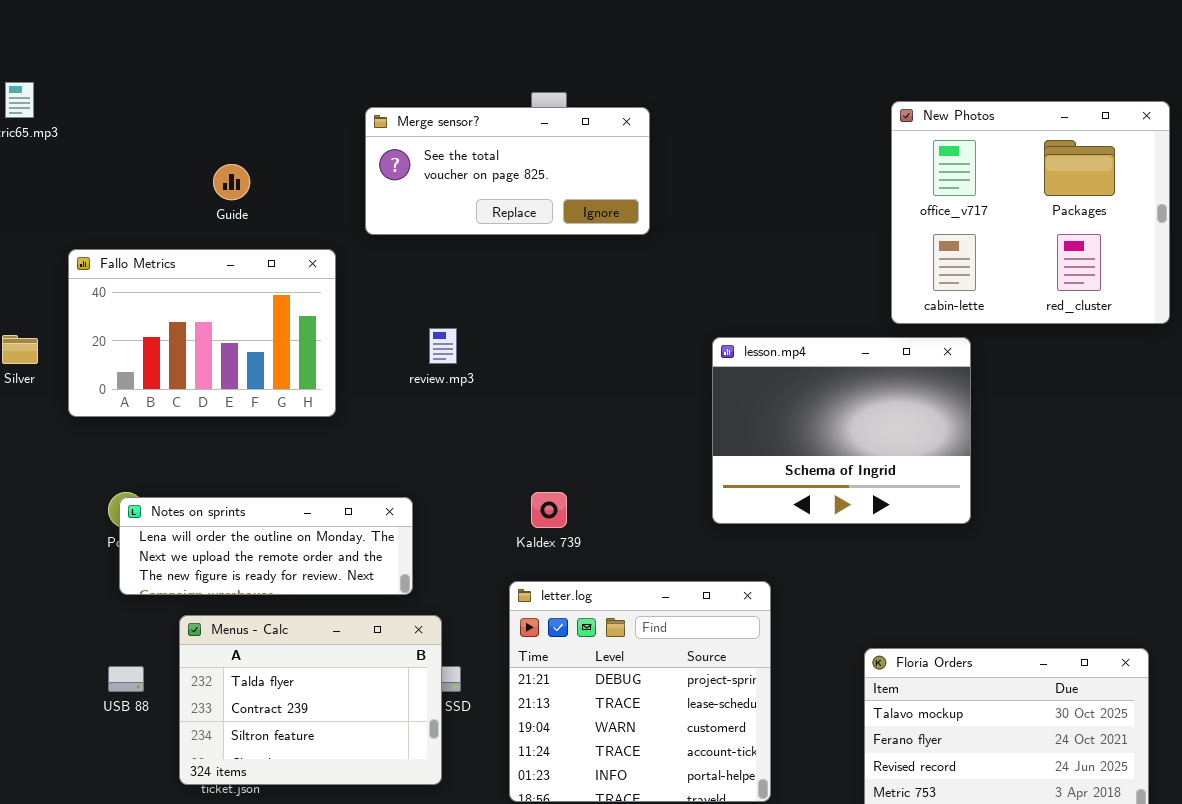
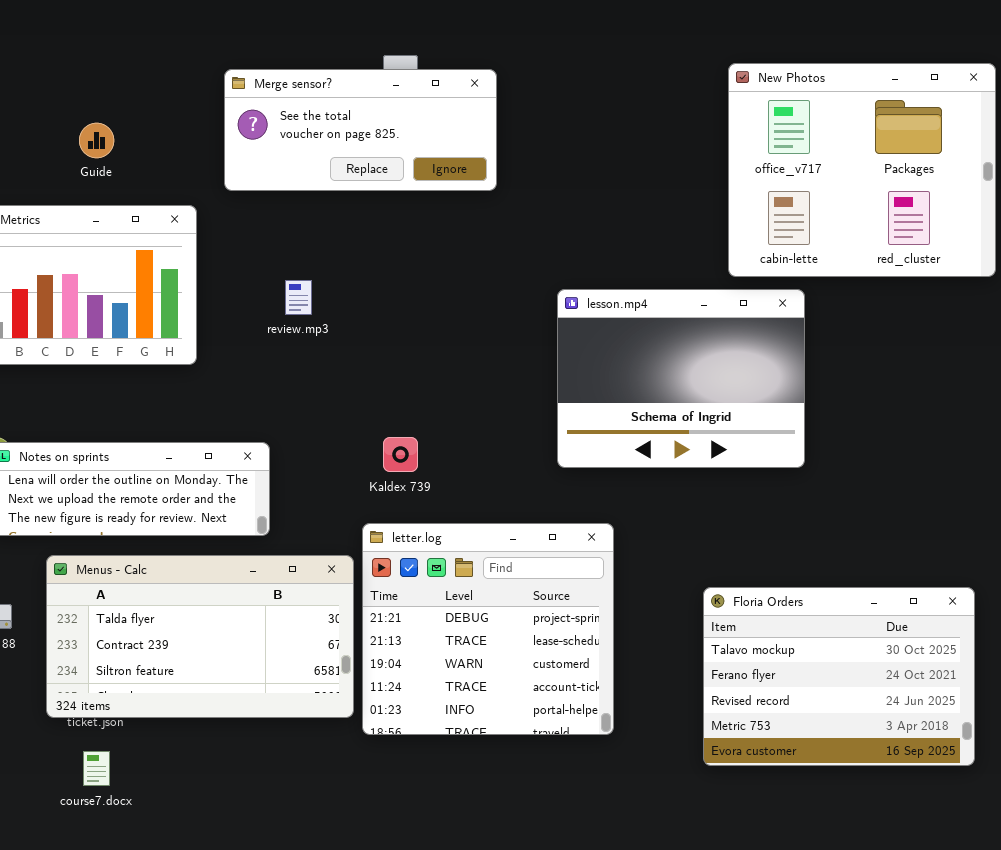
Menus - Calc: [179,615,442,785] -> [46,555,354,718], resized

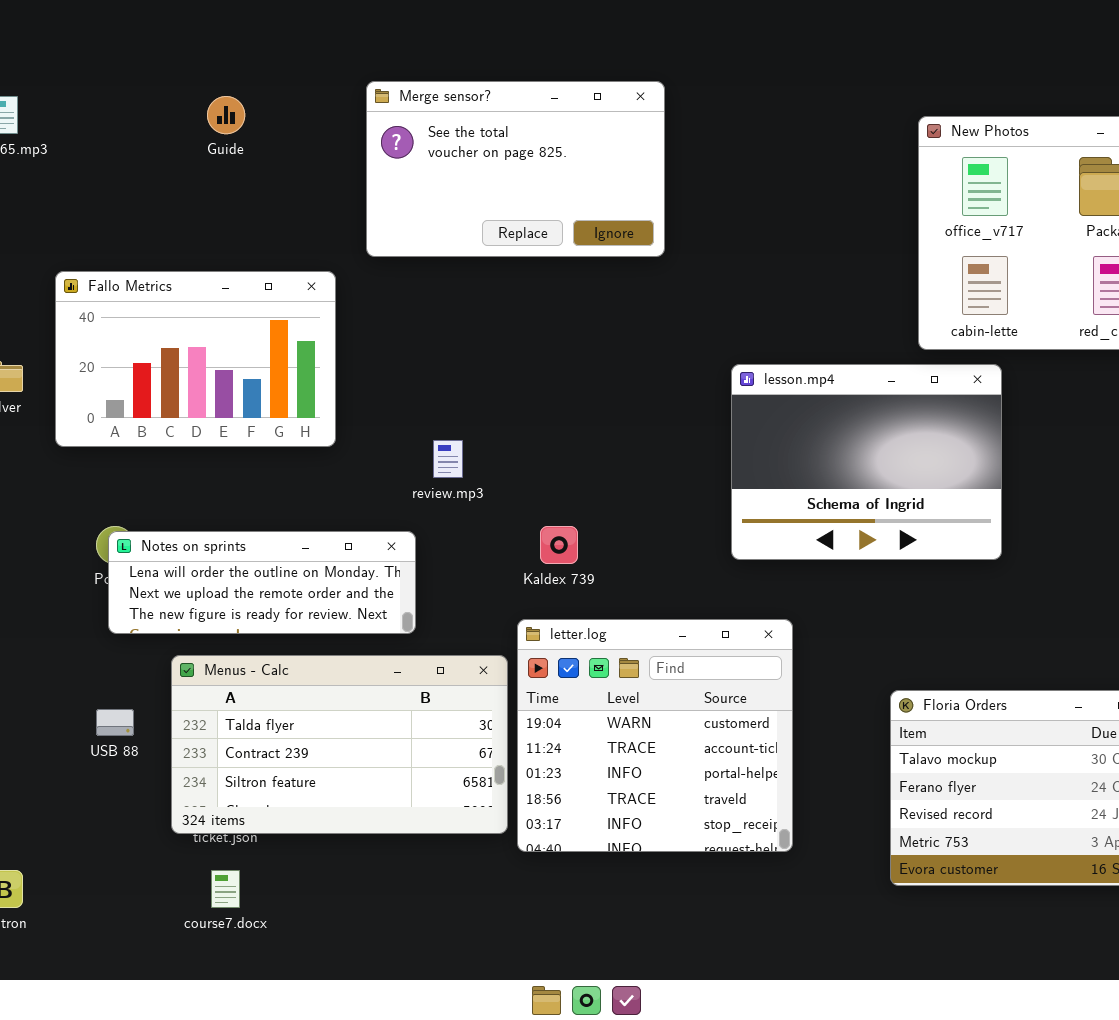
Merge sensor?: [224,69,497,191] -> [366,81,665,257], resized
Guide: [79,123,114,158] -> [207,96,245,134], moved
review.mp3: [285,280,312,315] -> [433,440,463,478], moved
letter.log: [362,523,614,735] -> [517,619,793,852], scrolled down 2 rows

